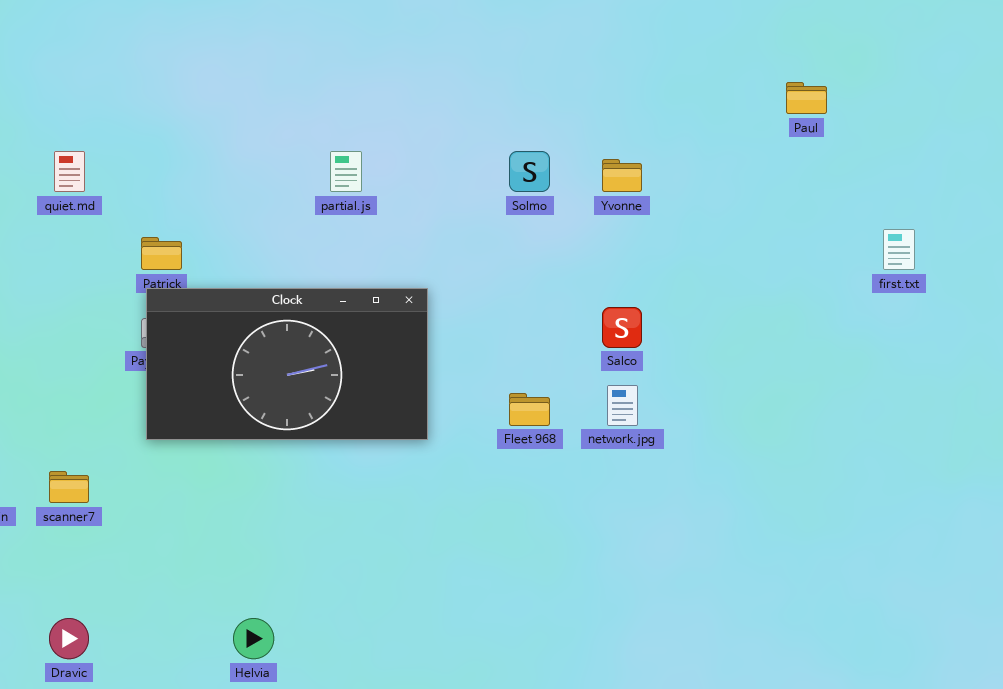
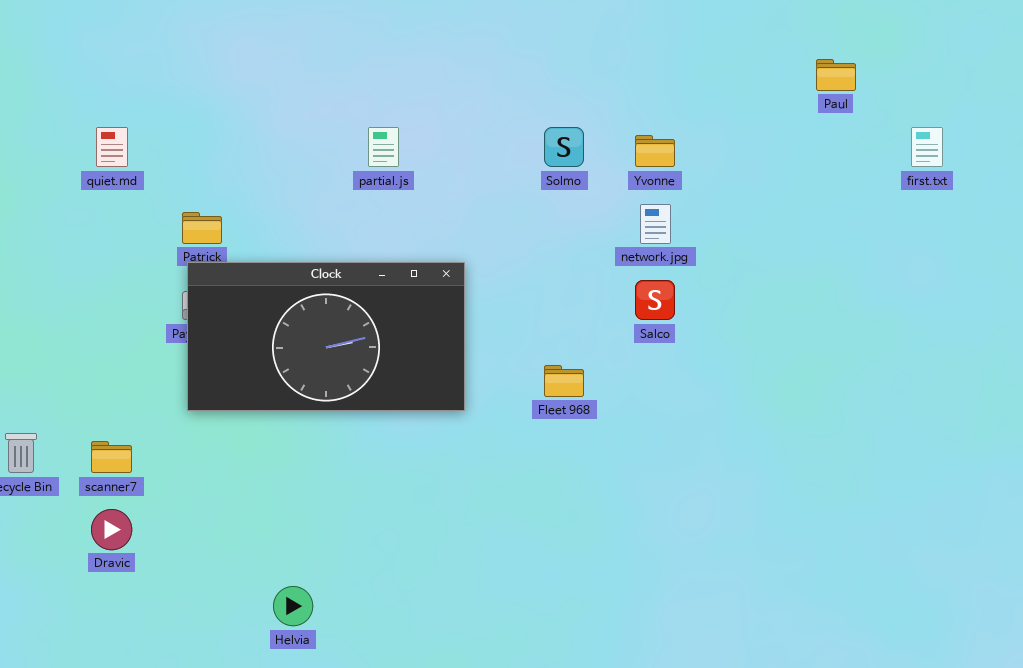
first.txt: [883,229,915,270] -> [911,127,943,167], moved
network.jpg: [607,385,638,426] -> [640,204,671,244], moved
Dravic: [49,618,89,659] -> [91,509,132,550], moved

